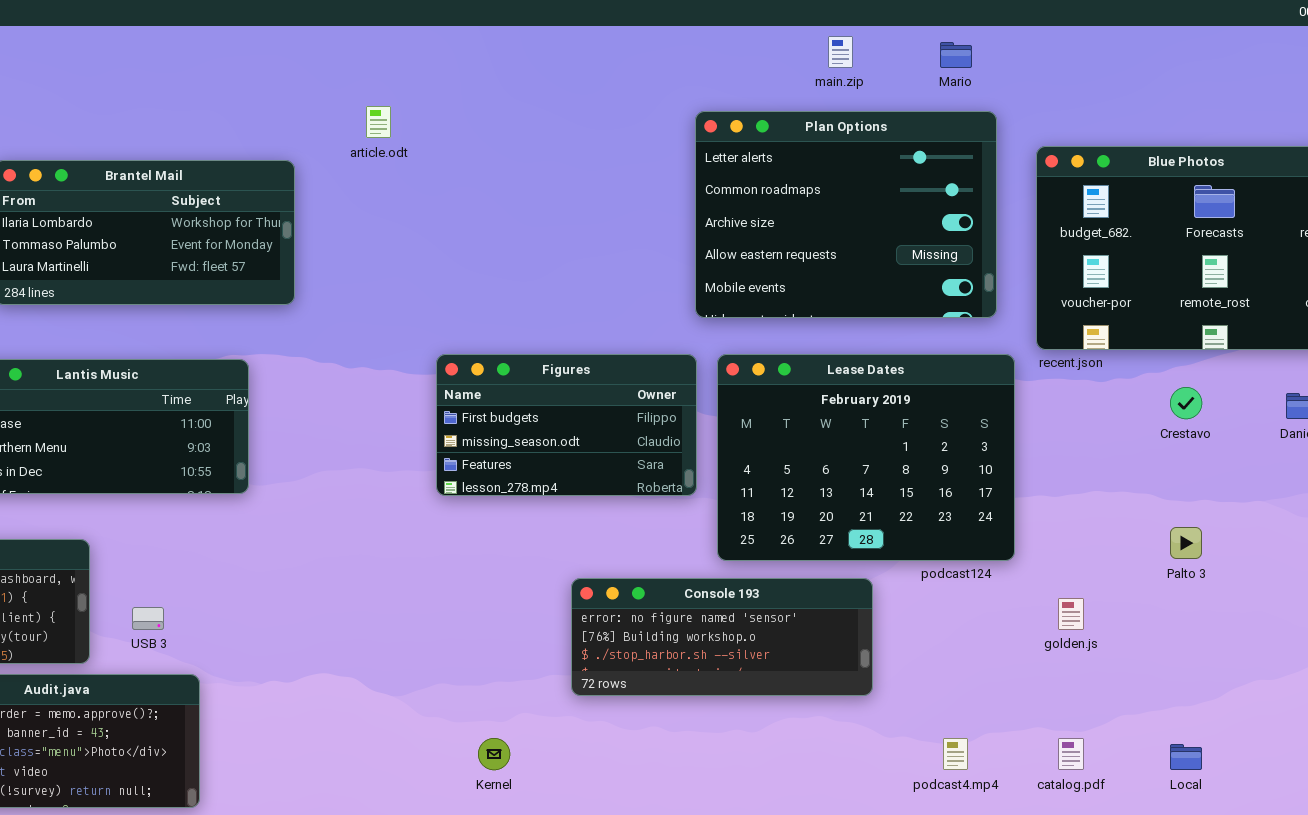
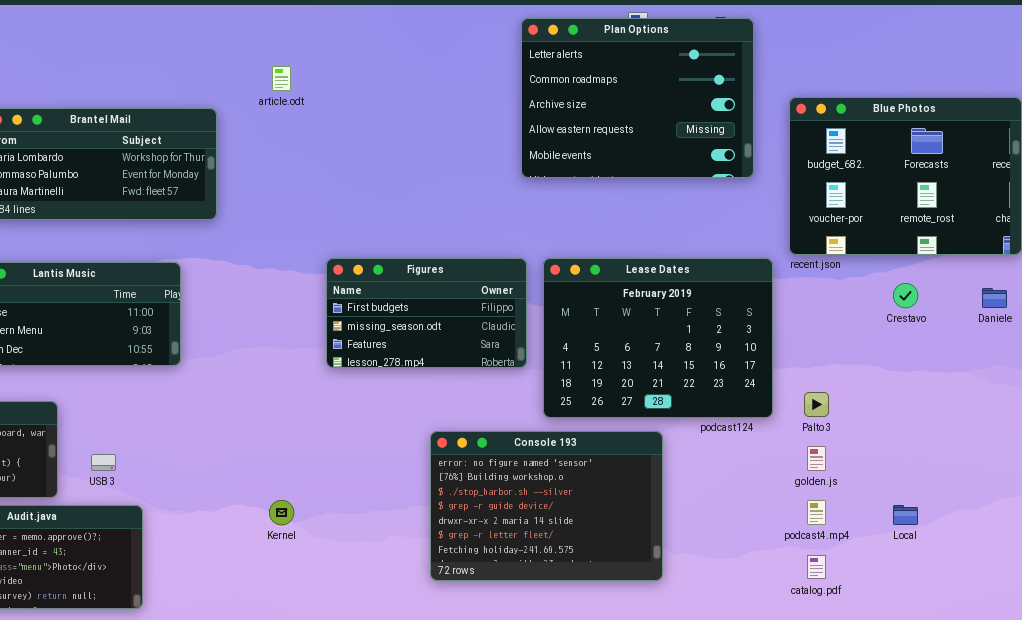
Plan Options: [695,111,997,318] -> [521,18,754,178], moved
Palto 3: [1170,527,1202,559] -> [804,392,829,417], moved
Console 193: [571,578,873,696] -> [430,431,663,581], resized
Kernel: [478,738,510,770] -> [269,500,294,525], moved
podcast4.mp4: [943,738,968,770] -> [807,500,826,525], moved
Local: [1170,744,1202,770] -> [893,505,918,525], moved

